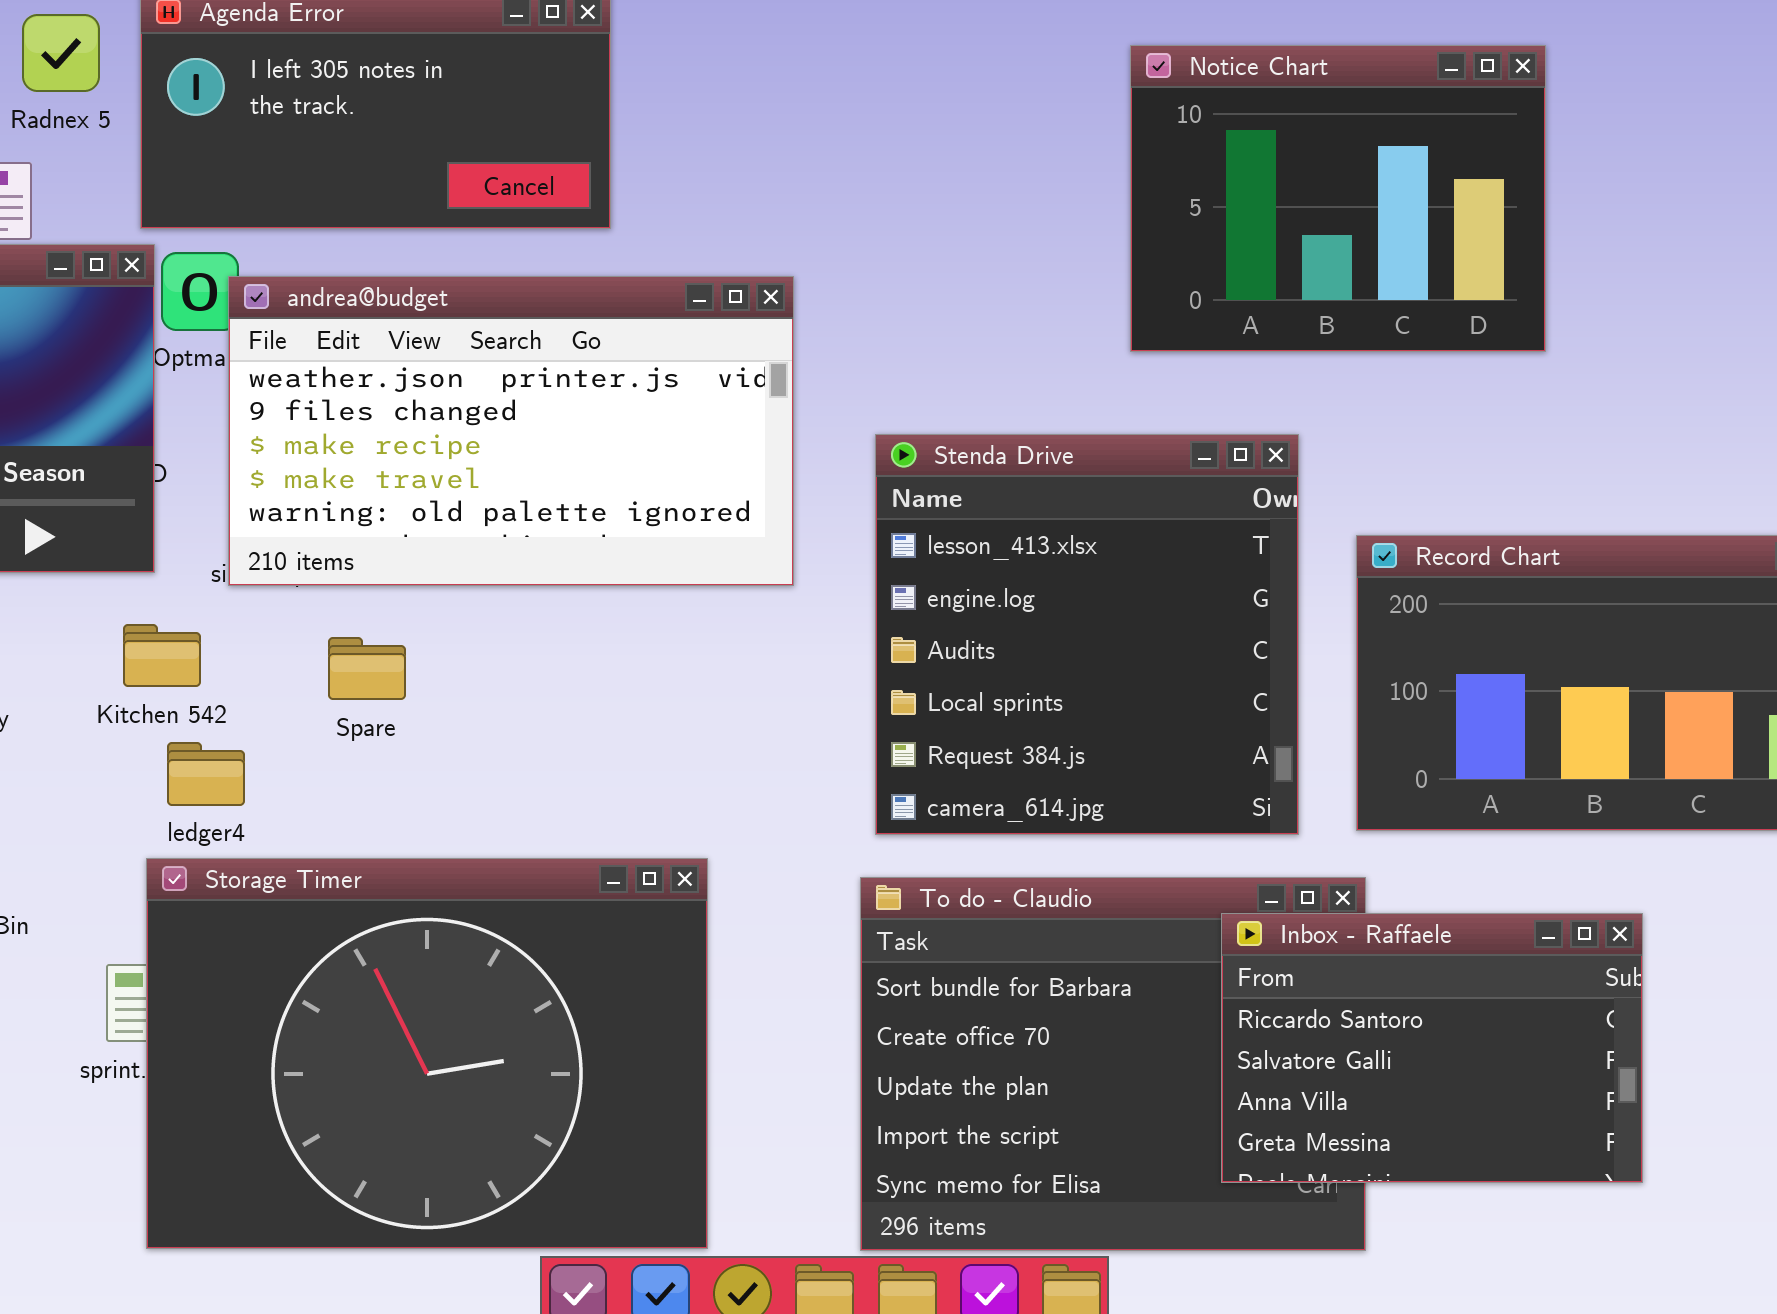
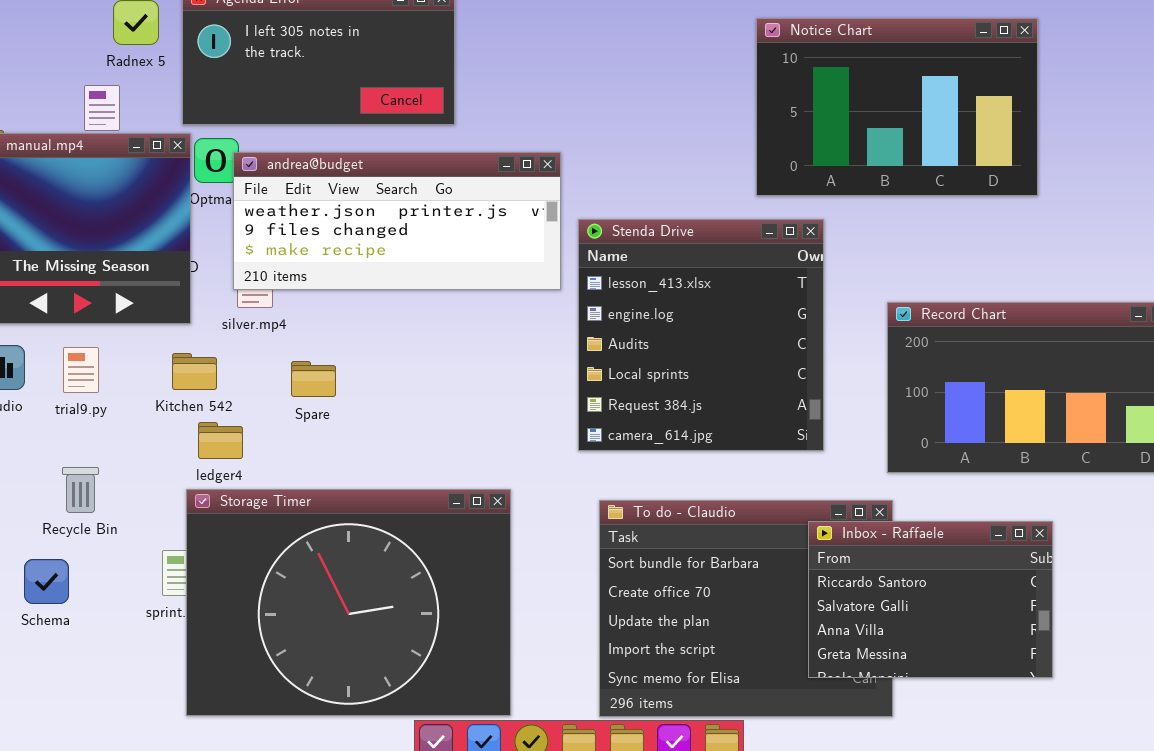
Notice Chart: [1130,45,1546,352] -> [756,18,1038,196], resized
andrea@budget: [228,276,794,586] -> [233,152,561,290], resized
Stenda Drive: [875,434,1299,835] -> [578,219,824,451], moved

